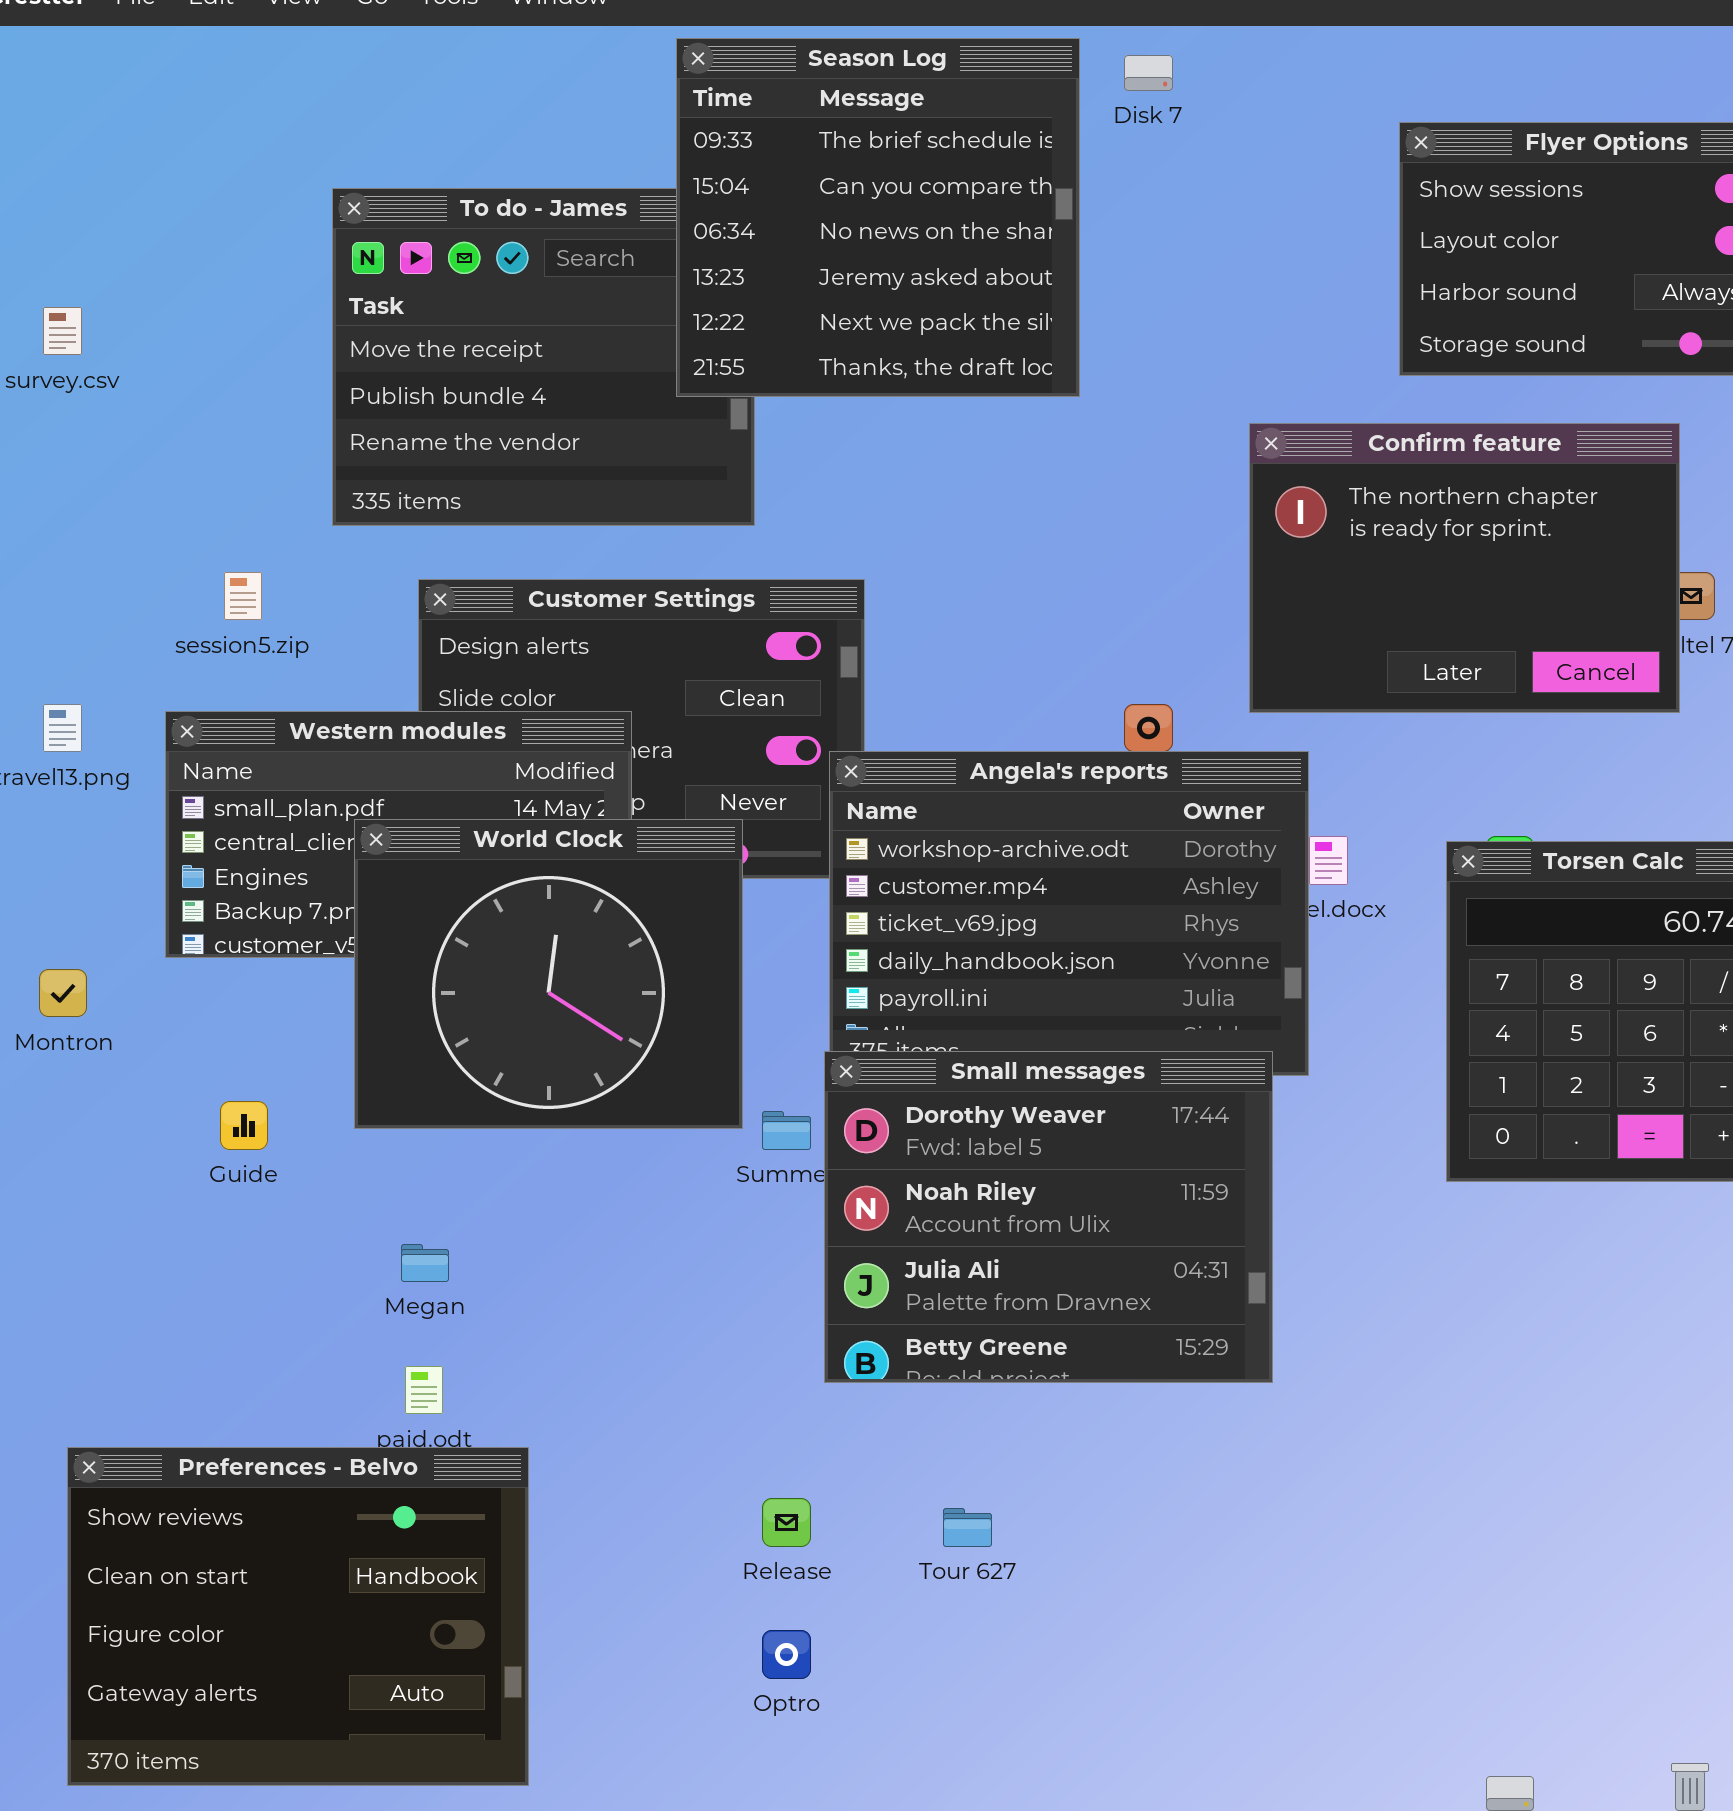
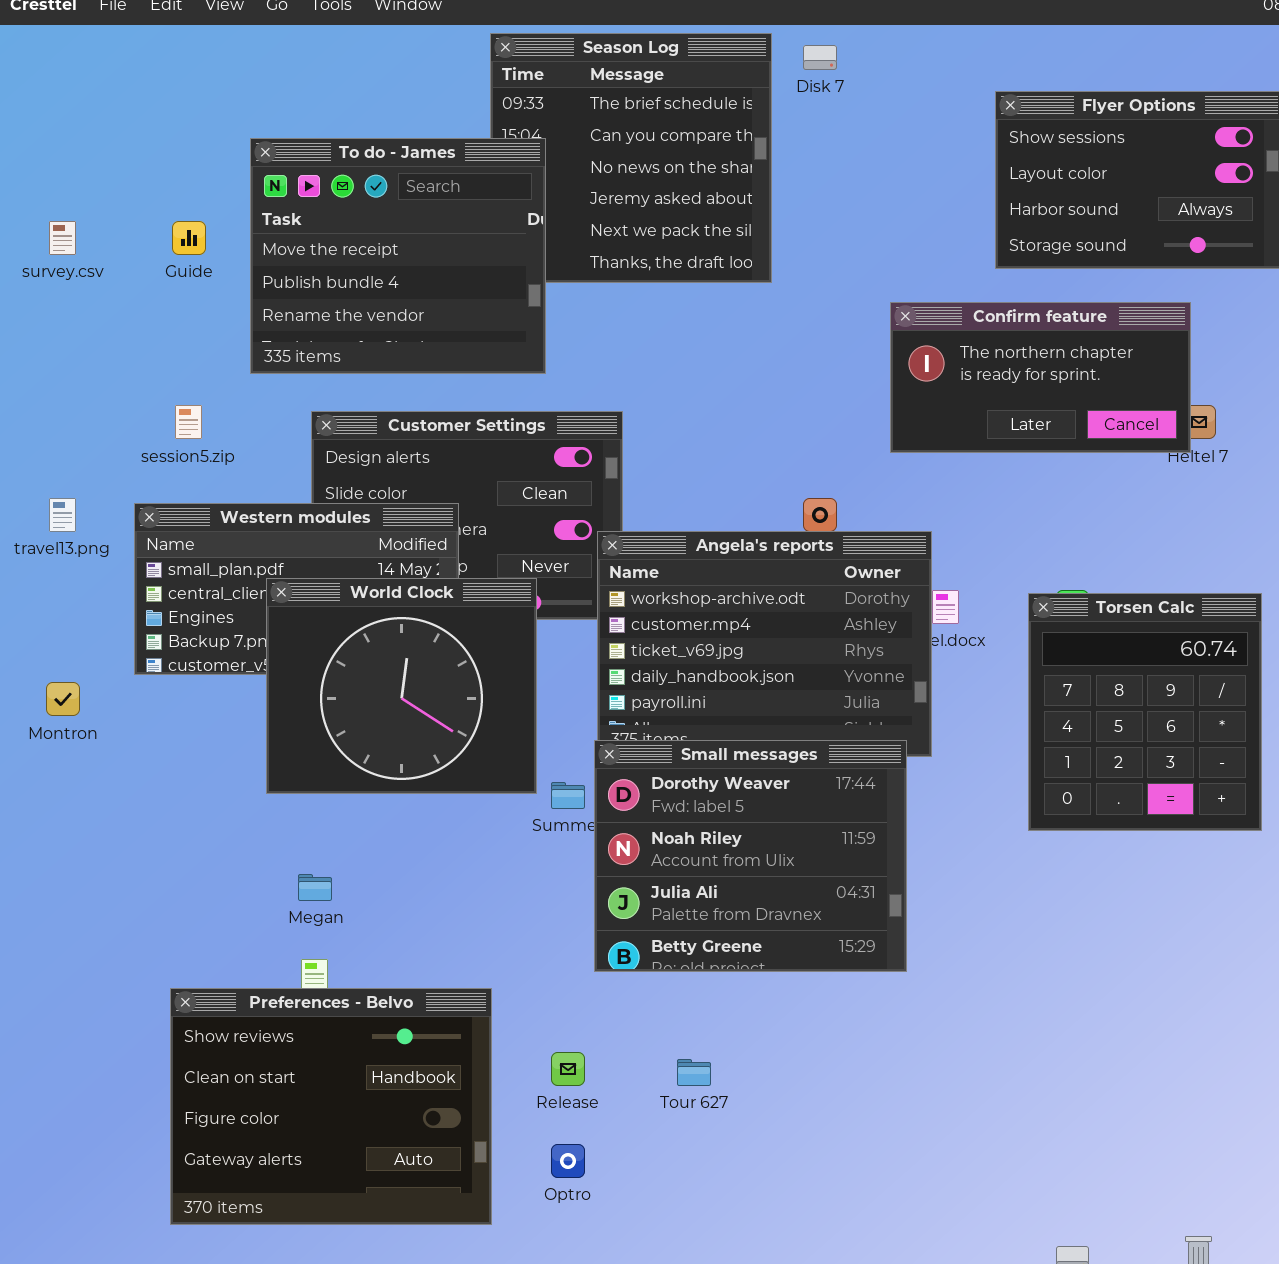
To do - James: [332,188,755,526] -> [250,138,546,374], raised
Confirm feature: [1249,423,1680,713] -> [890,302,1191,453], resized
Guide: [220,1101,268,1150] -> [172,221,206,255], moved
Preferences - Belvo: [67,1447,529,1786] -> [170,988,492,1225], moved

